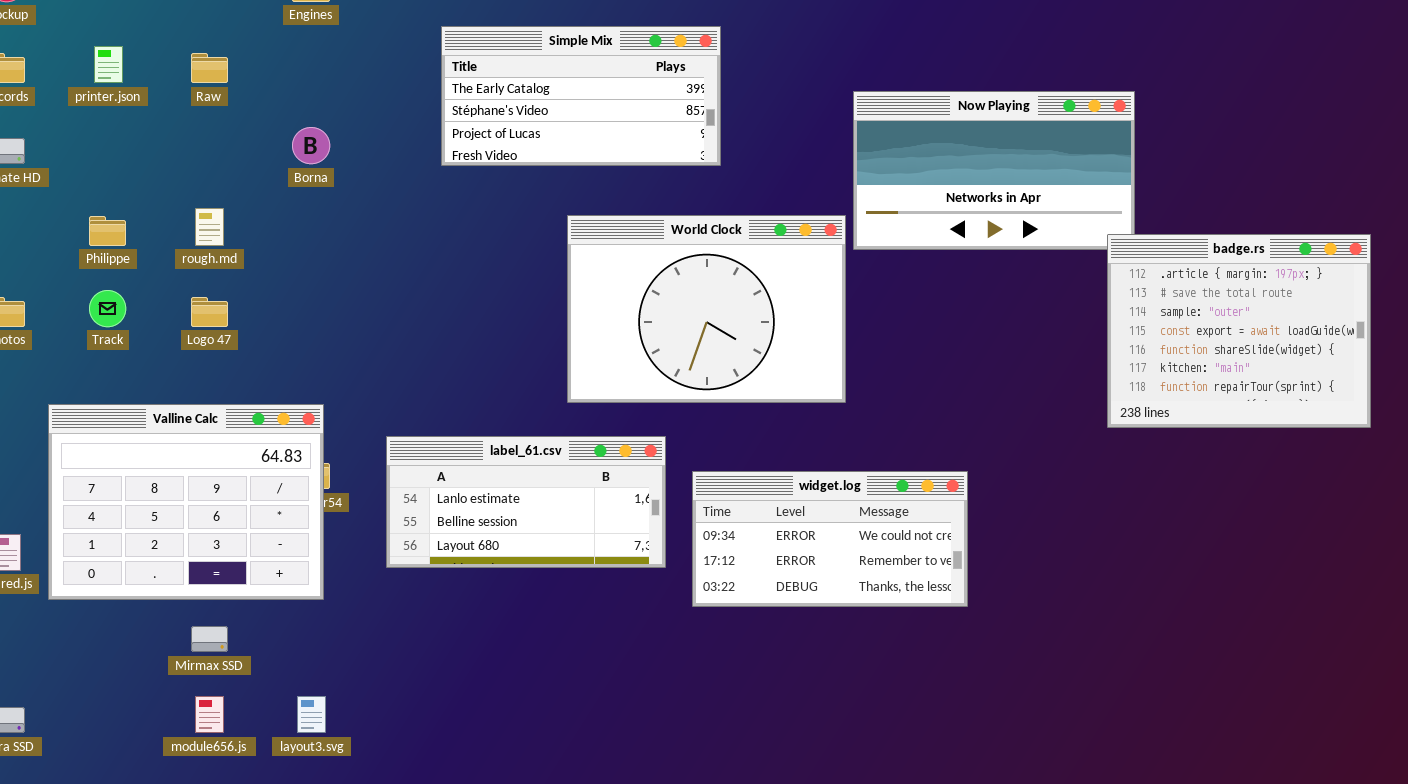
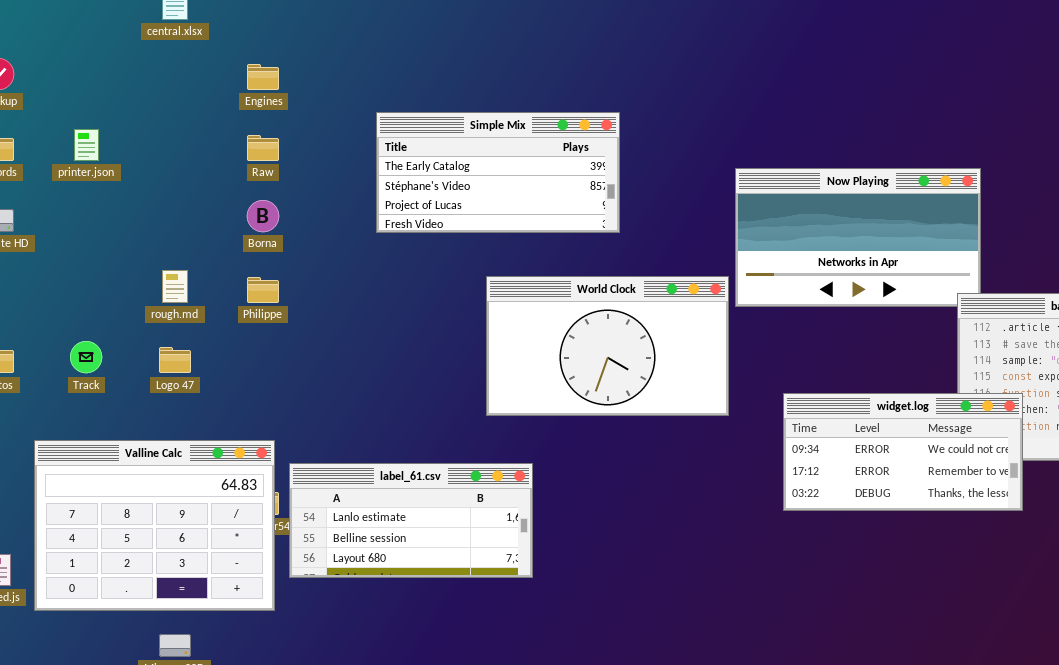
Raw: [191,53,228,83] -> [247,135,279,161], moved
World Clock: [567,215,846,403] -> [486,276,729,416], resized
Philippe: [89,216,126,246] -> [247,277,279,303], moved
label_61.csv: [386,436,666,568] -> [289,463,533,578], moved
widget.log: [692,471,968,607] -> [783,393,1023,511], moved

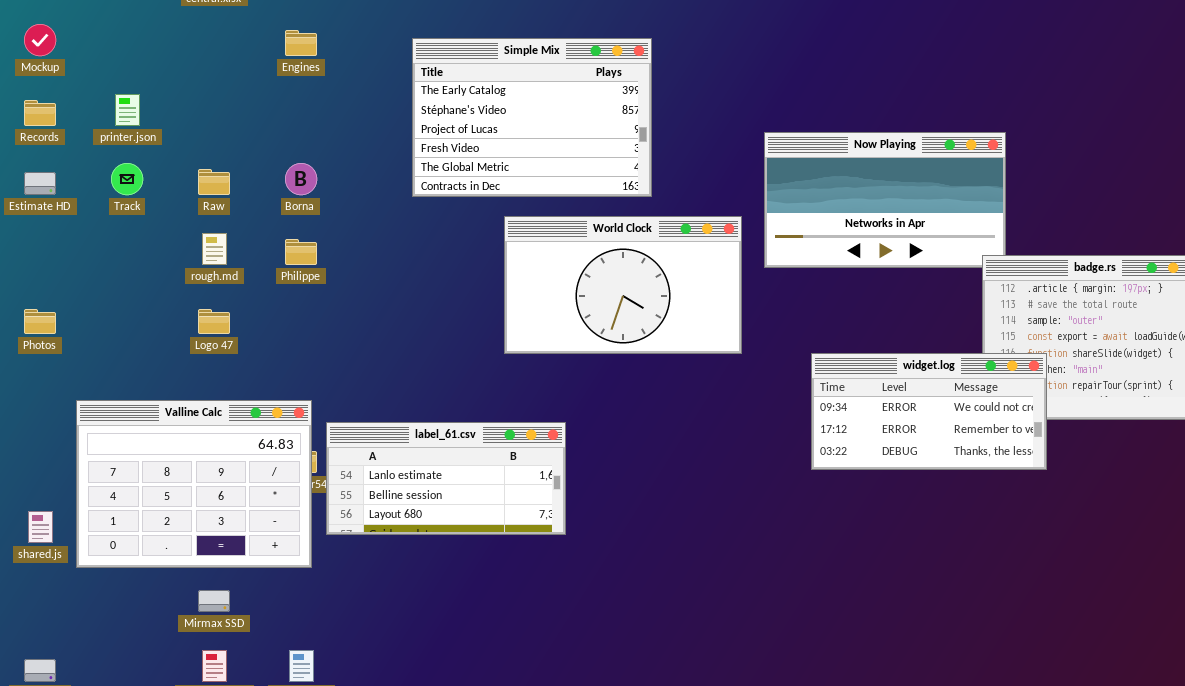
Simple Mix: [376,112,620,233] -> [412,38,652,197], resized
Raw: [247,135,279,161] -> [198,169,230,195], moved
World Clock: [486,276,729,416] -> [504,216,742,354], moved
Track: [70,341,102,373] -> [111,163,143,195], moved

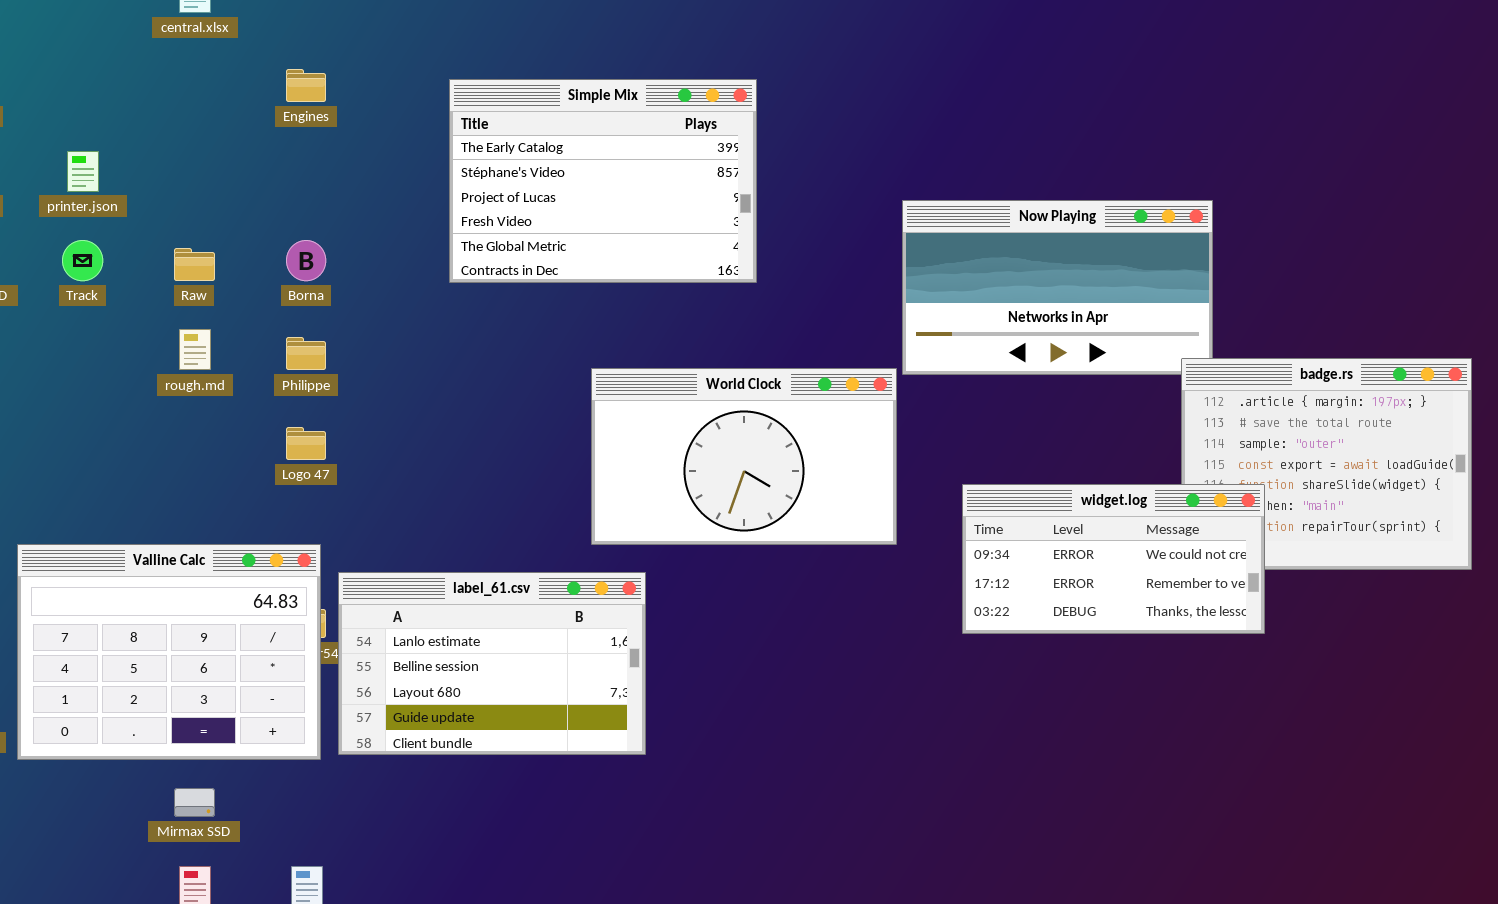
World Clock: [504,216,742,354] -> [591,368,897,545], moved
Logo 47: [198,309,230,334] -> [286,427,326,460], moved
label_61.csv: [326,422,566,535] -> [338,572,646,755], resized

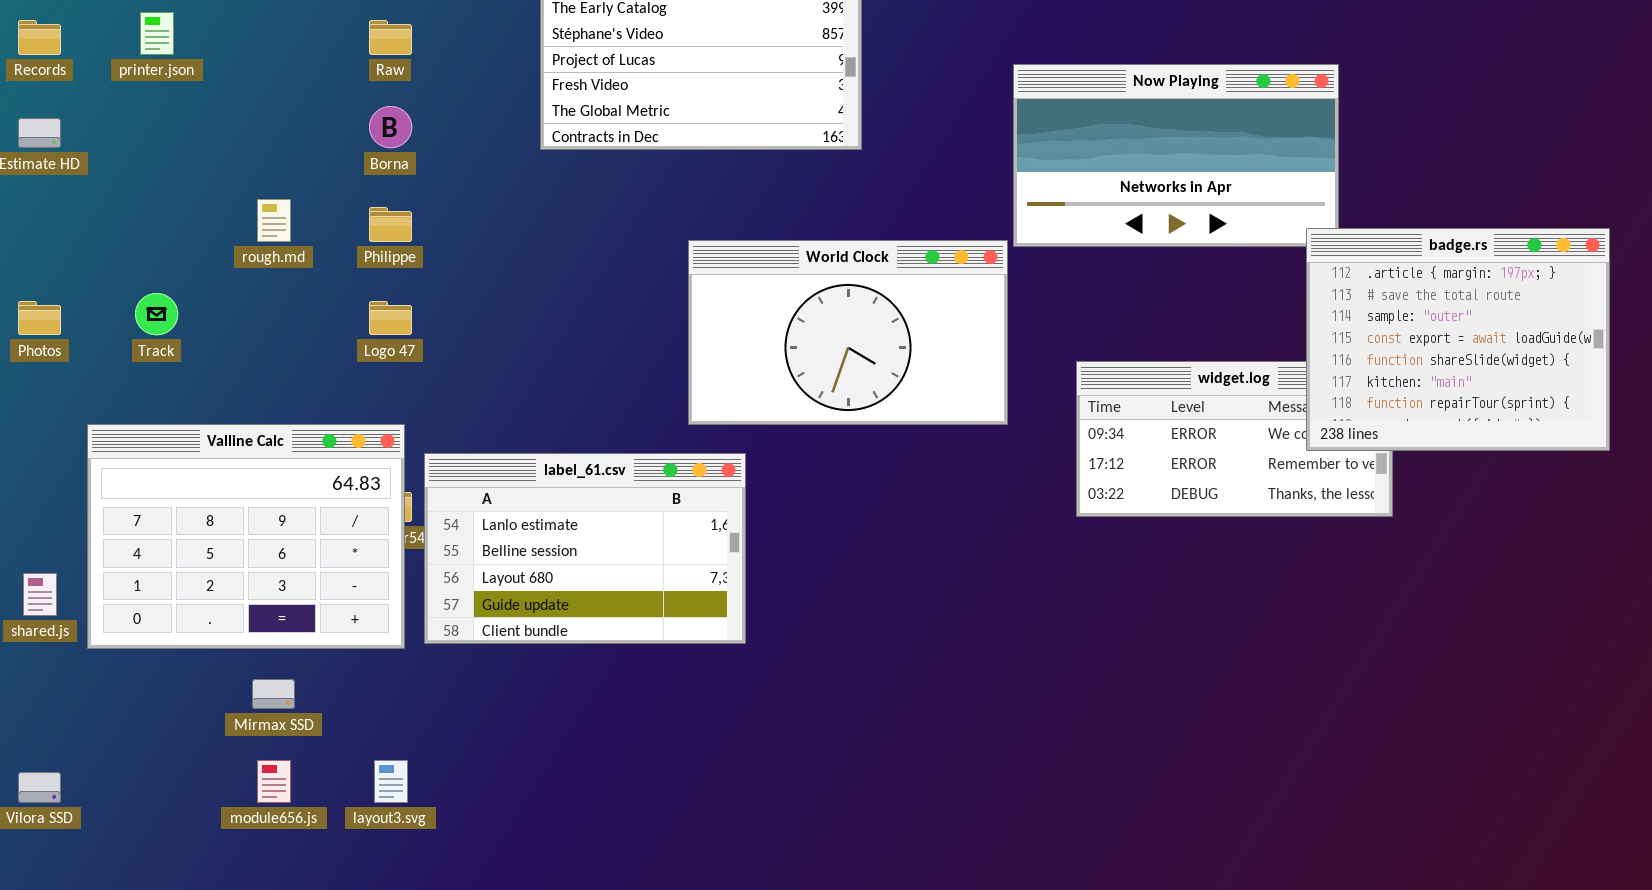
Track: [62,240,103,281] -> [135,293,178,335], moved
Raw: [174,248,215,281] -> [369,20,412,55], moved
badge.rs: [1181,358,1472,570] -> [1306,228,1610,451], raised

